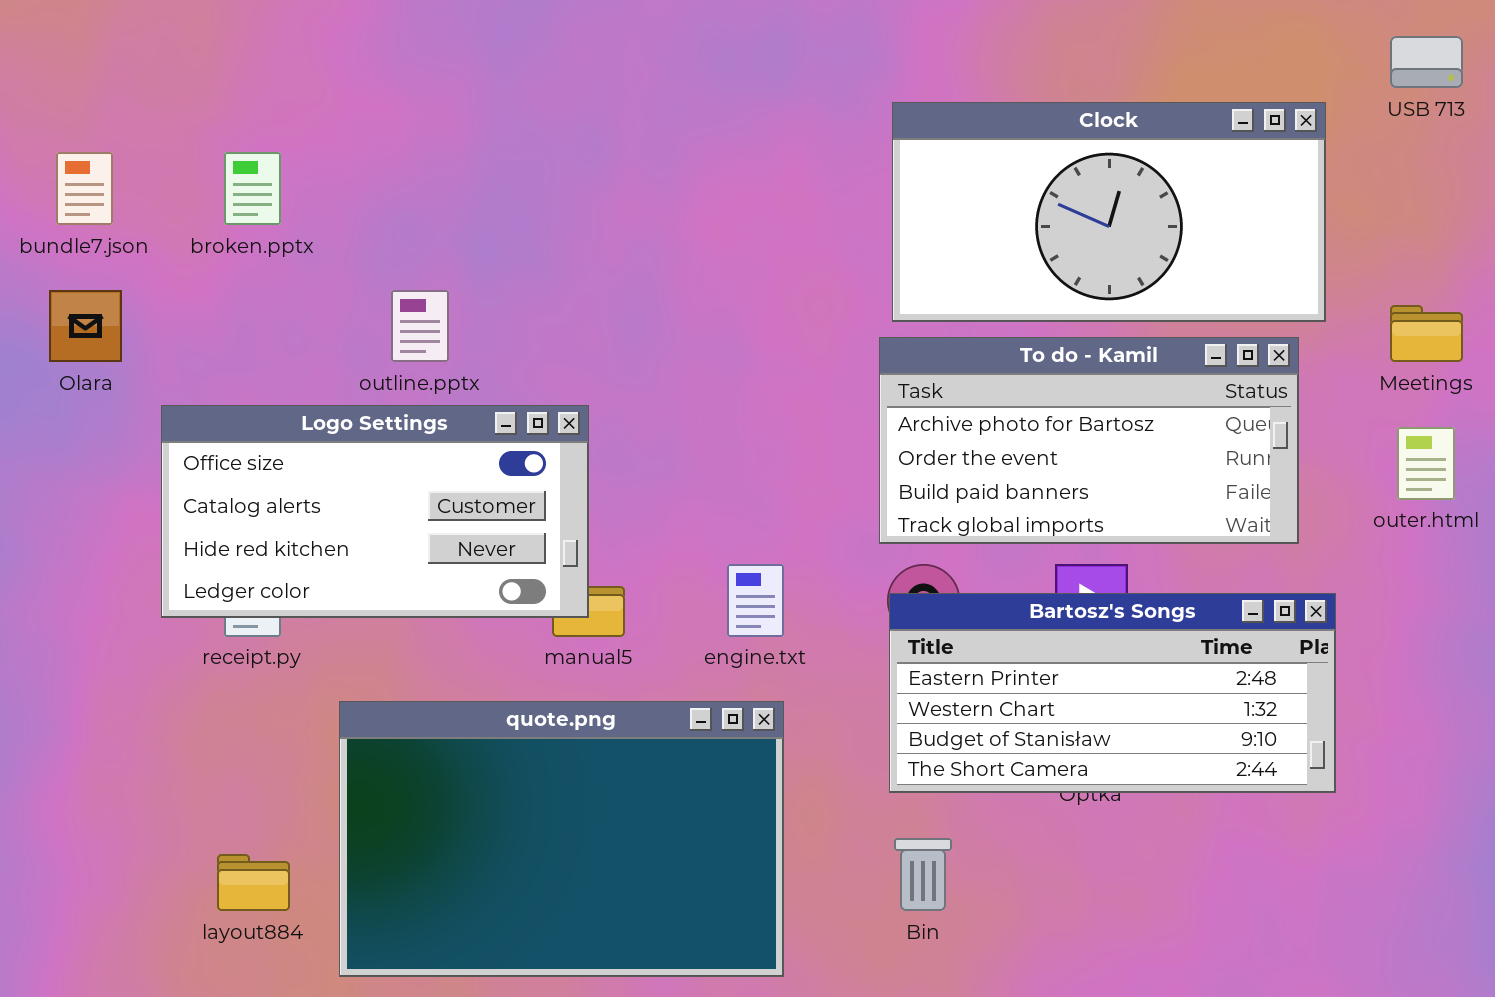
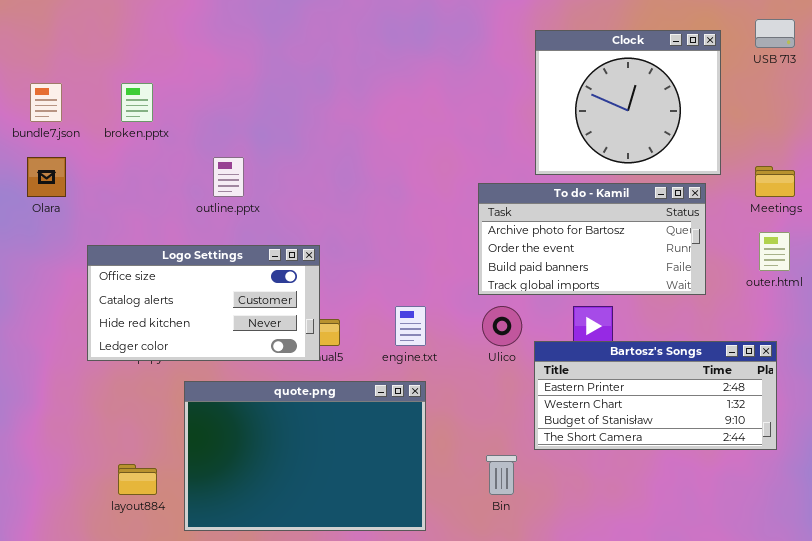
Clock: [892,102,1326,322] -> [535,30,721,175], resized
Logo Settings: [161,405,589,618] -> [87,245,320,361], moved
Bartosz's Songs: [889,593,1336,793] -> [534,341,777,450], moved

